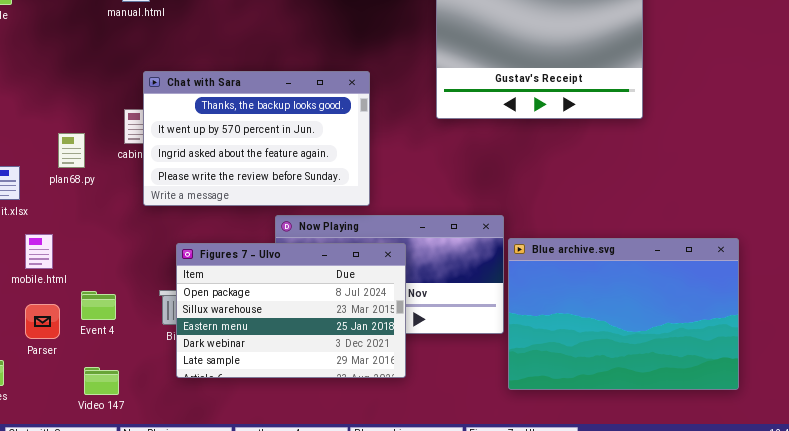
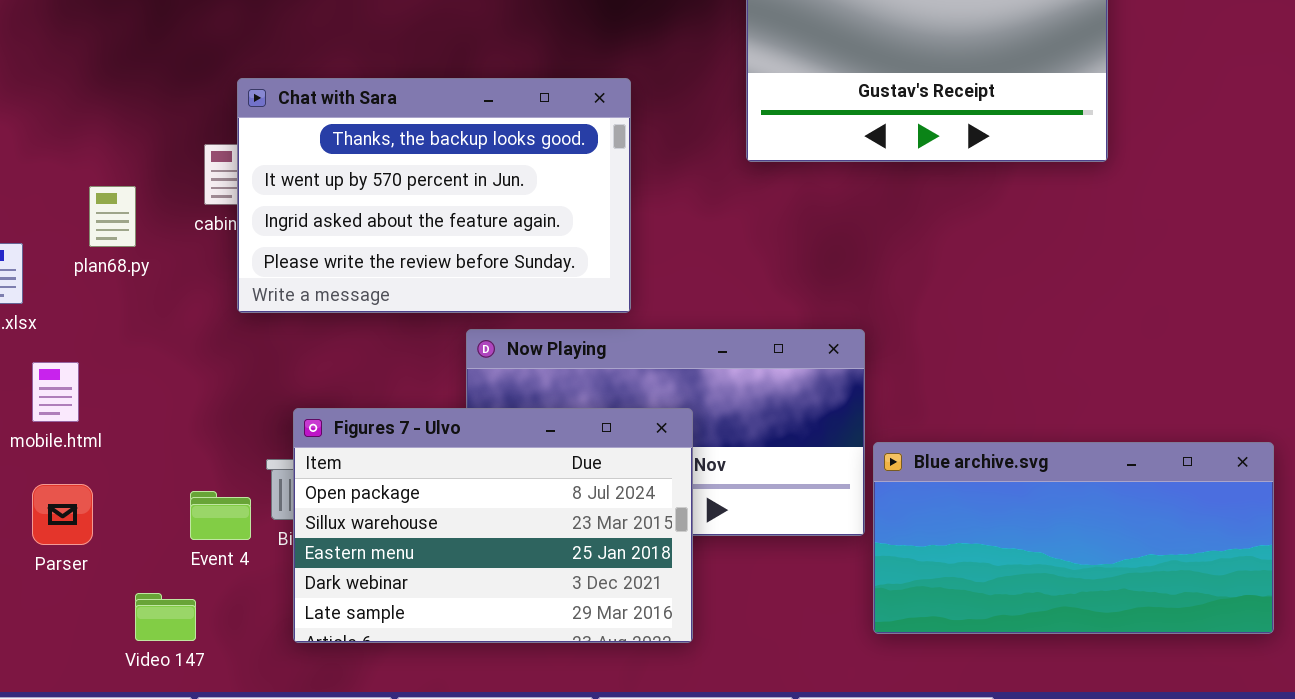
Blue archive.svg: [508,238,739,390] -> [873,442,1274,634], resized
Figures 7 - Ulvo: [176,243,406,378] -> [293,408,693,643], moved
Event 4: [81,291,116,320] -> [190,491,251,540], moved

